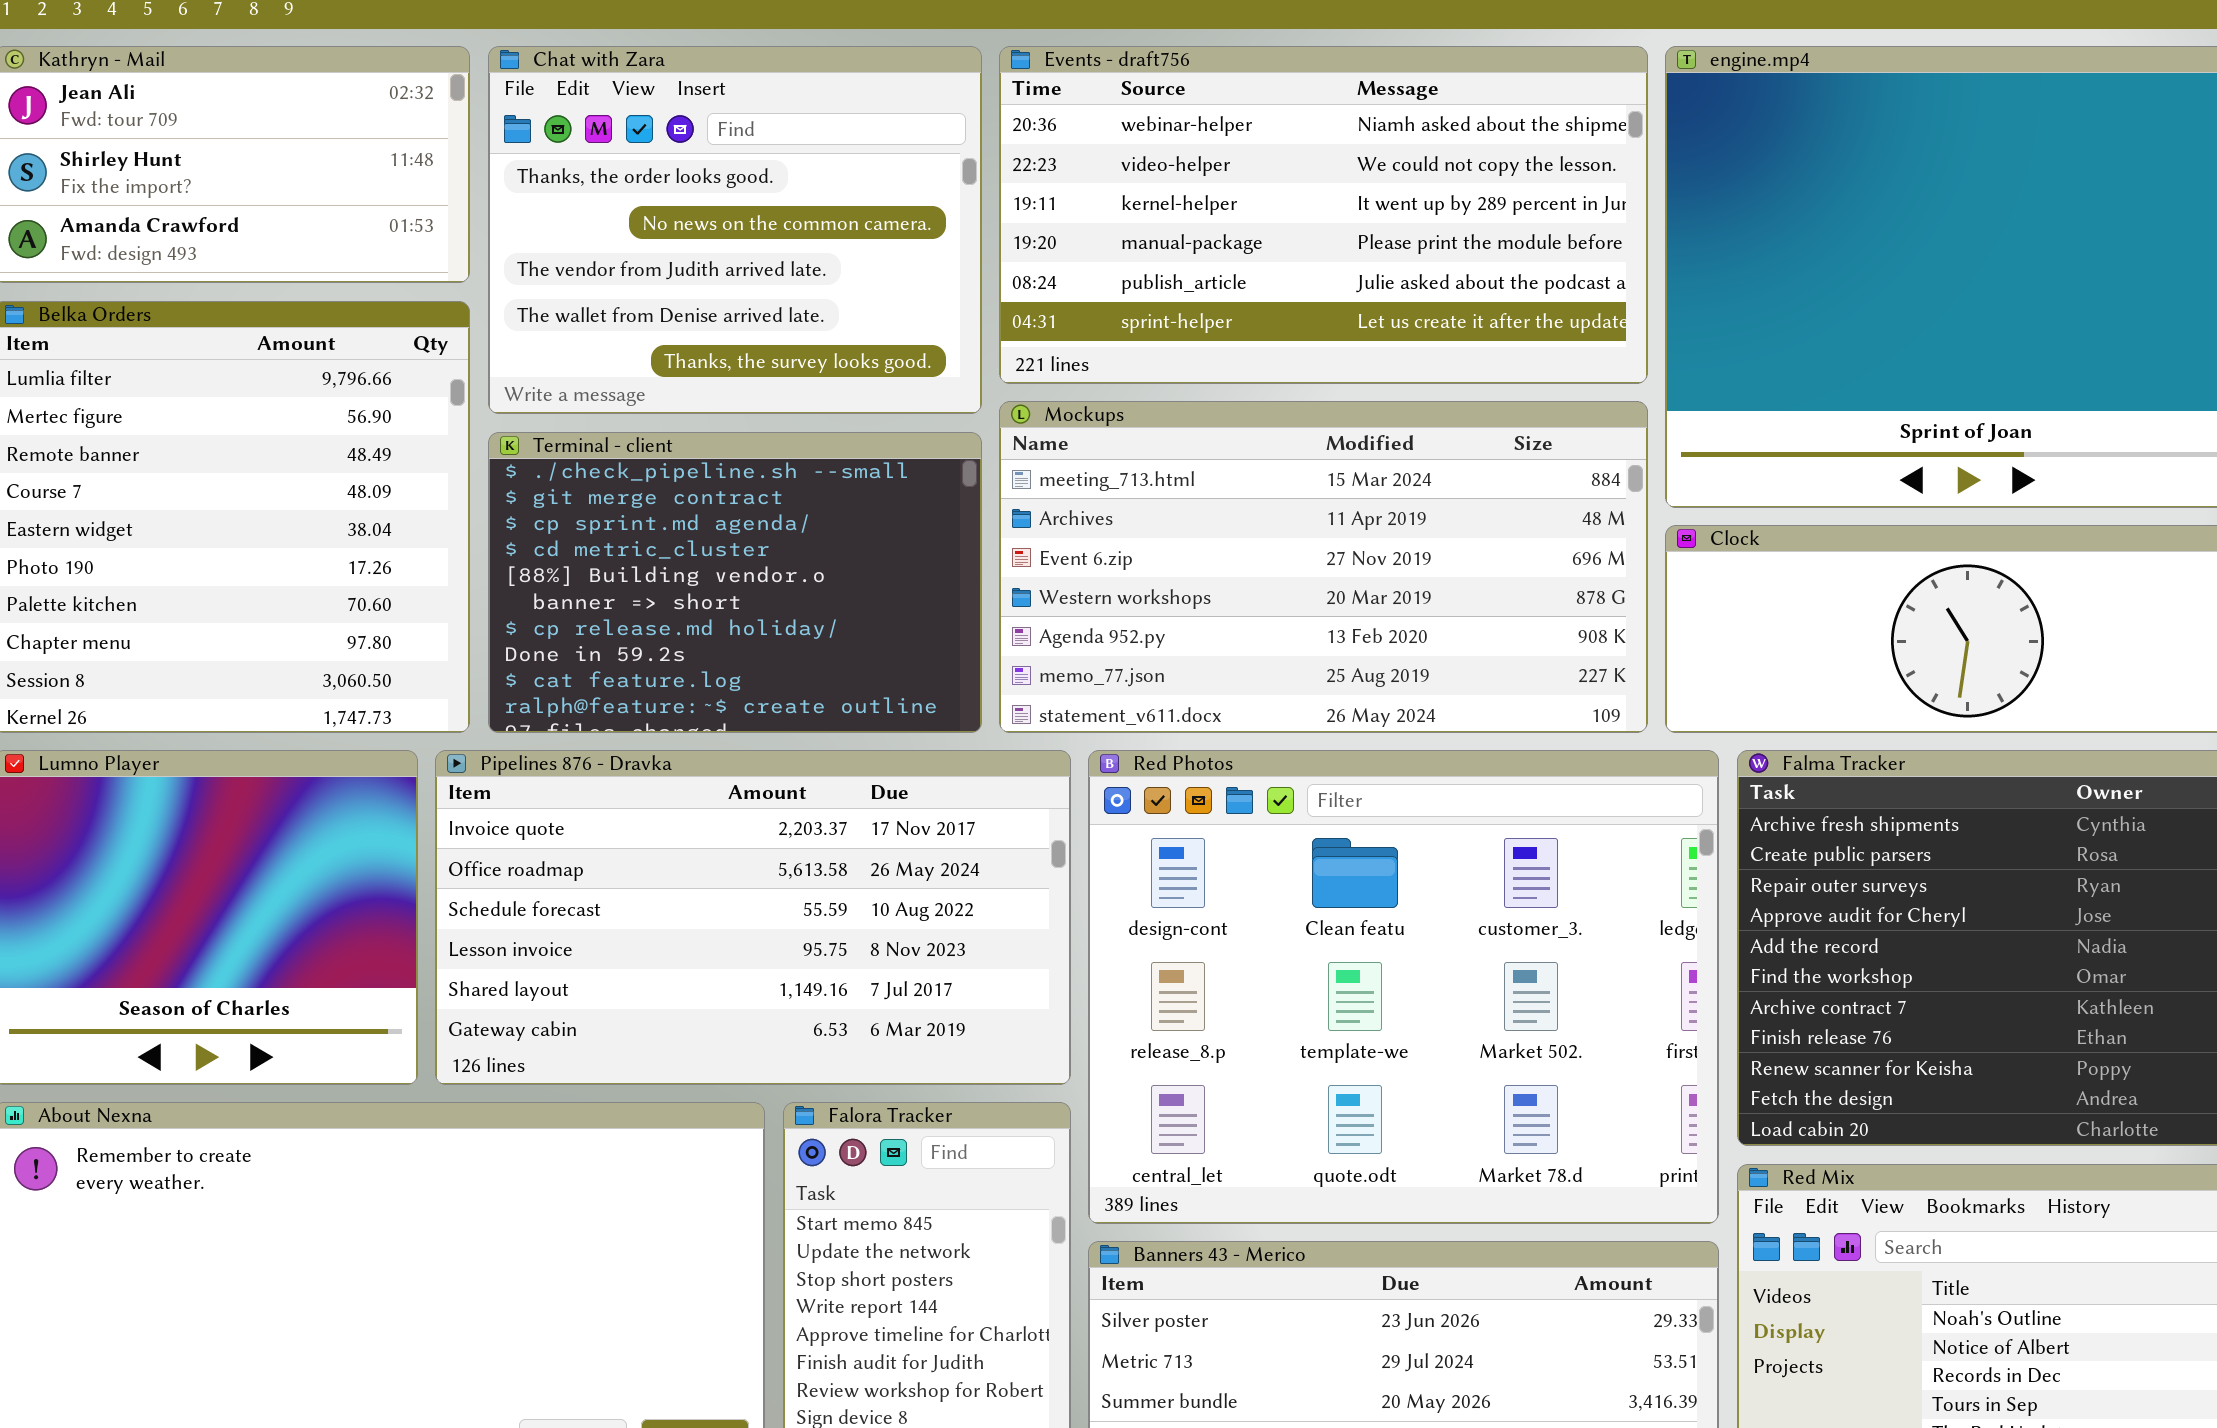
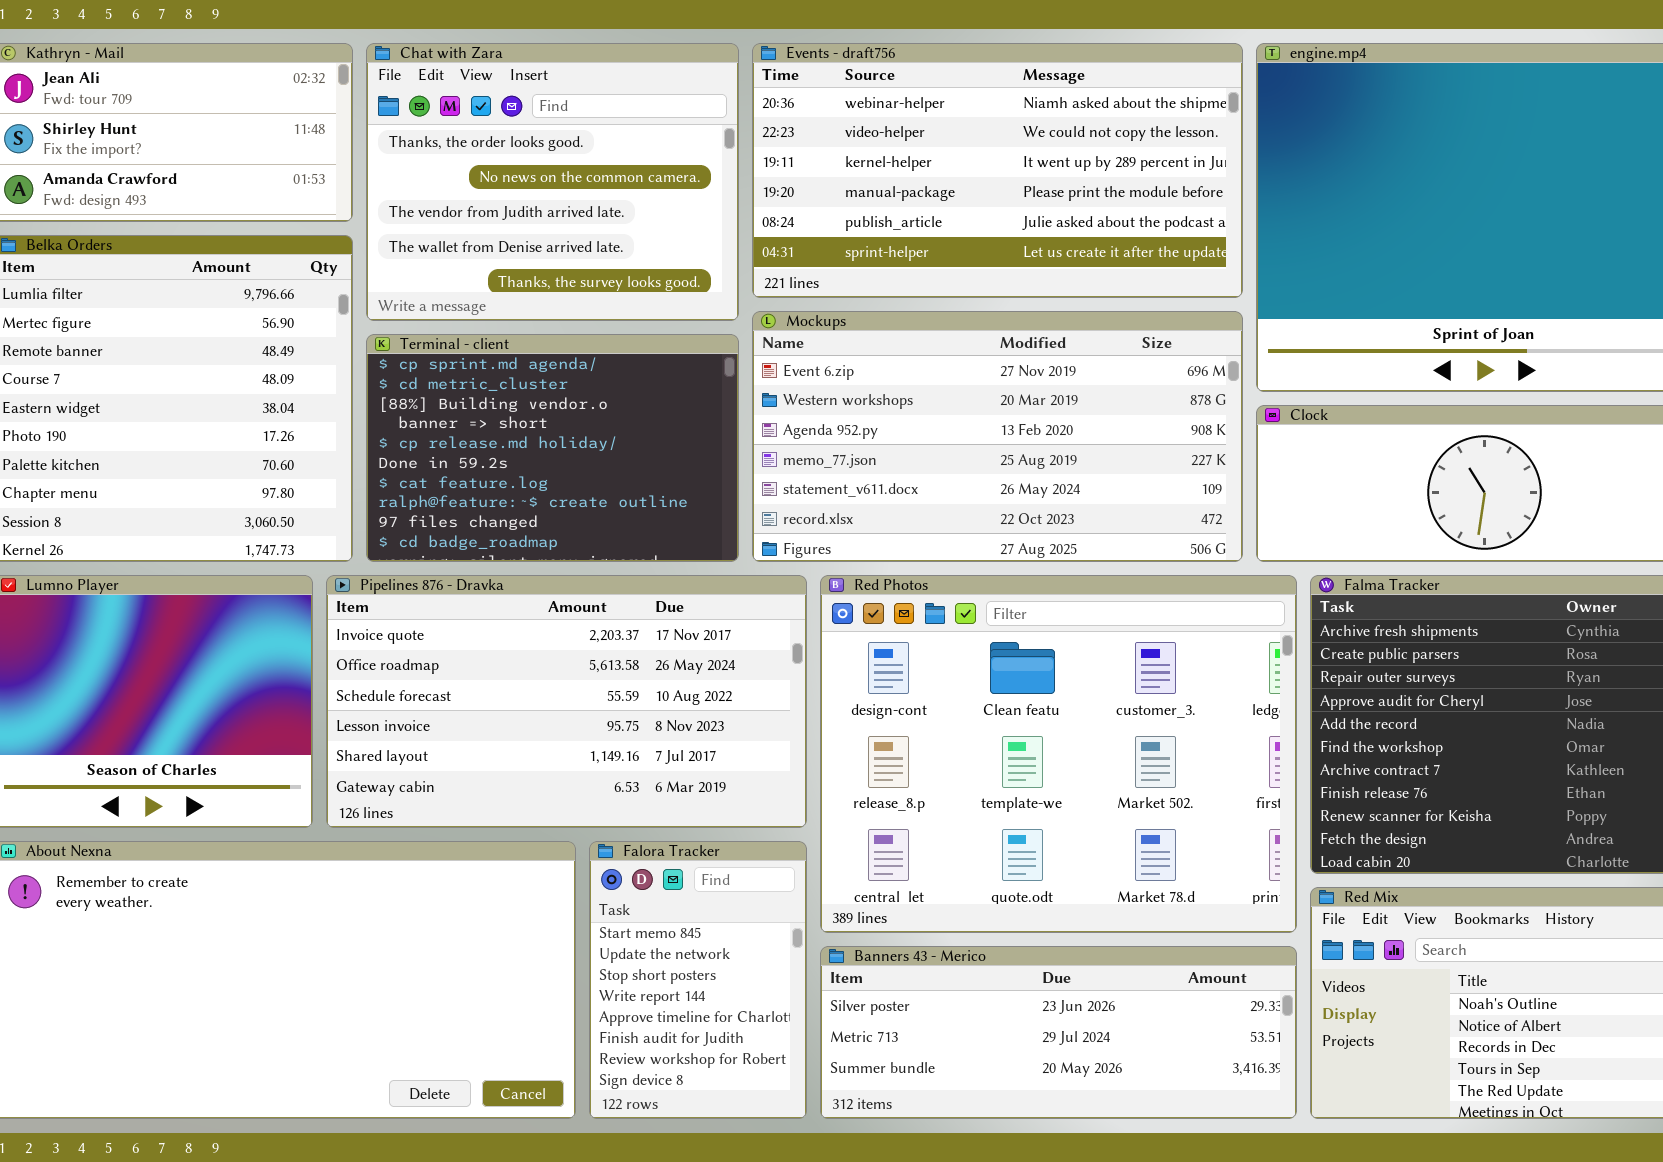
Mockups: [999,401,1648,733] -> [752,311,1243,562], scrolled down 2 rows
Terminal - client: [488,432,982,733] -> [366,334,739,562], scrolled down 2 rows

